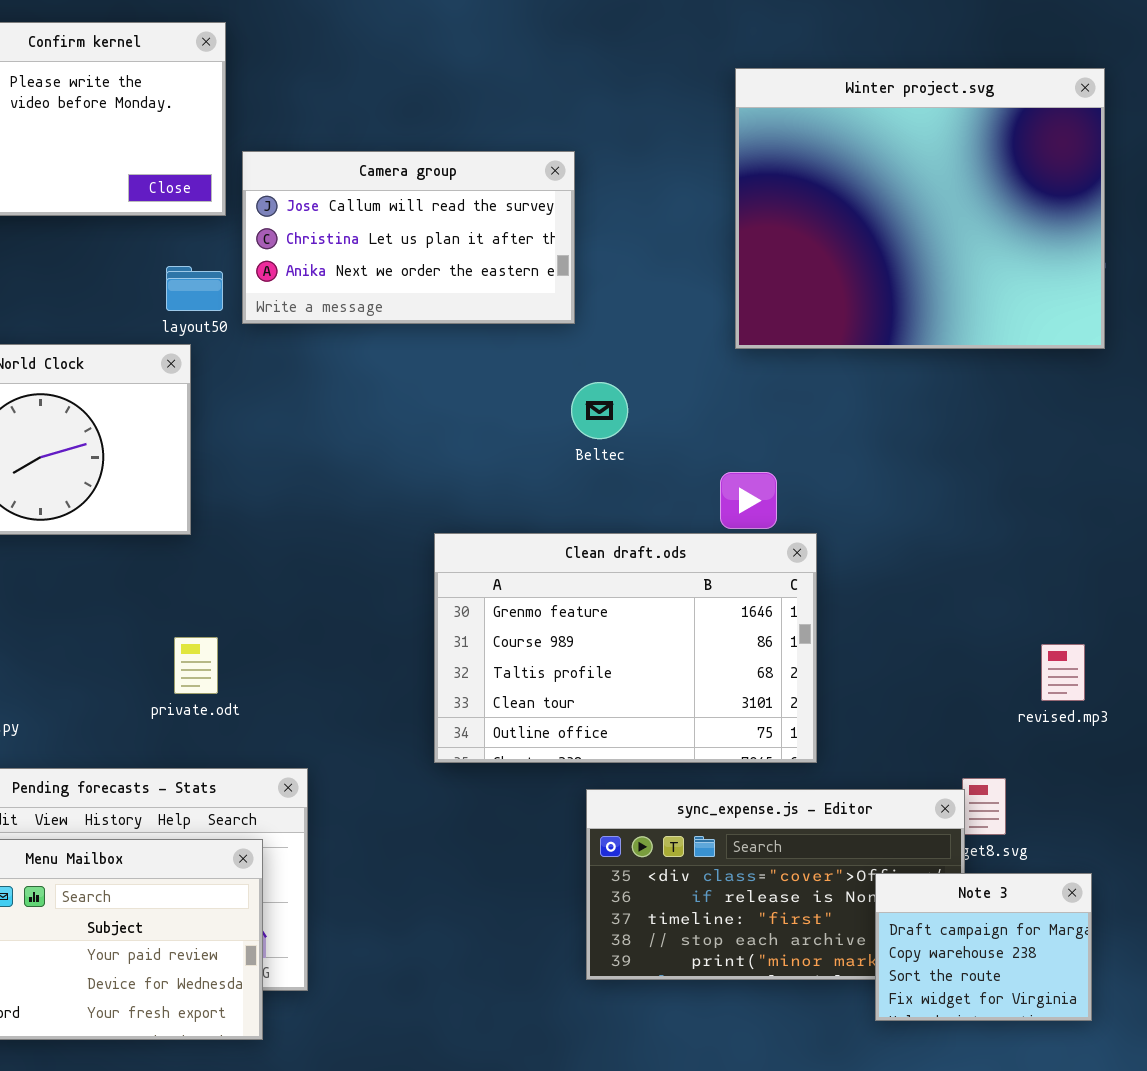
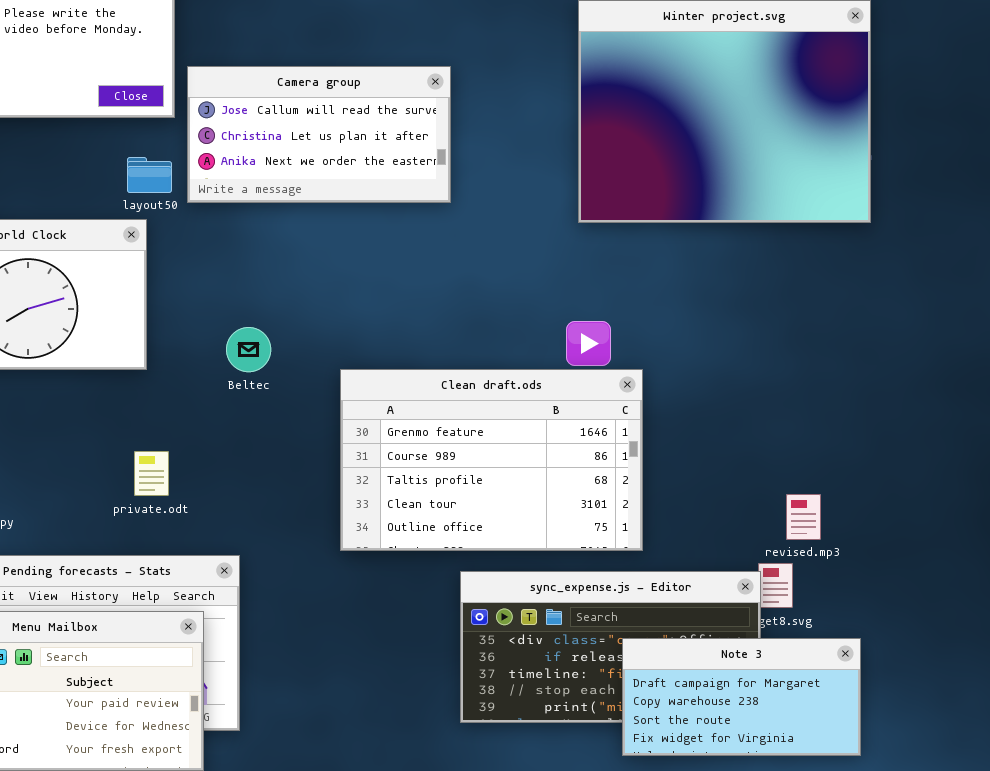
Beltec: [571,382,628,439] -> [226,327,271,372], moved
revised.mp3: [1041,644,1085,701] -> [786,494,821,540], moved
Note 3: [875,873,1092,1021] -> [622,638,861,756], resized

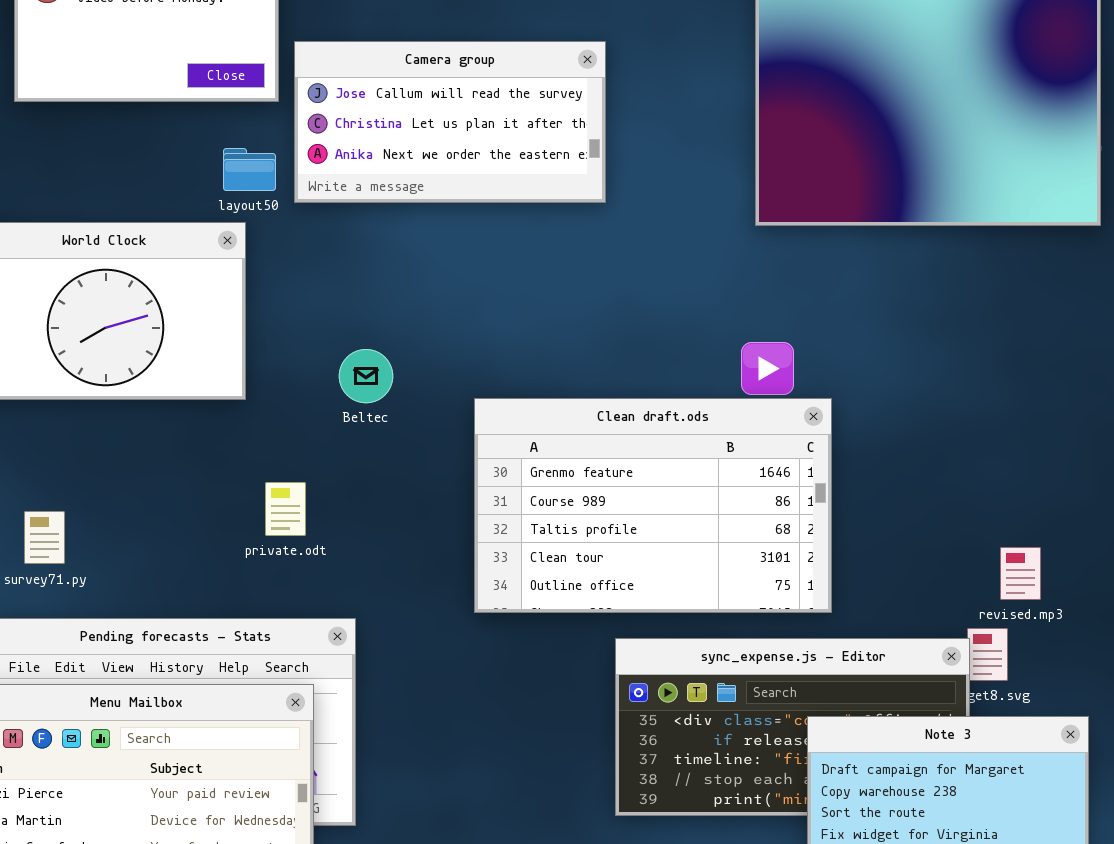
private.odt: [134,451,169,496] -> [265,482,306,536], moved

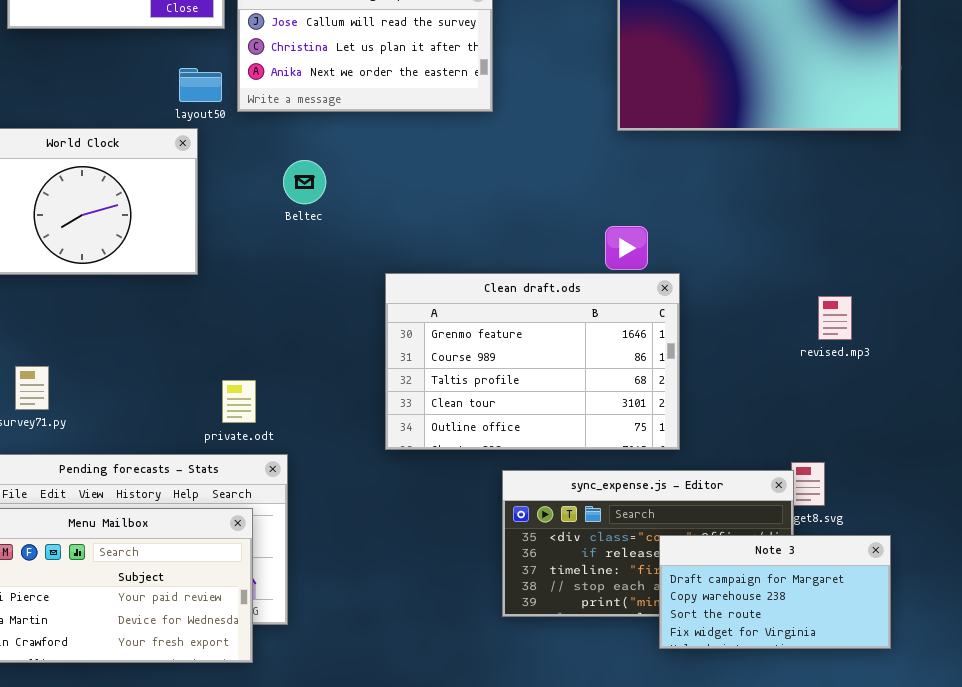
Beltec: [339,349,393,403] -> [283,160,326,204], moved
private.odt: [265,482,306,536] -> [222,380,256,423], moved
revised.mp3: [1000,547,1041,600] -> [818,296,852,340], moved

